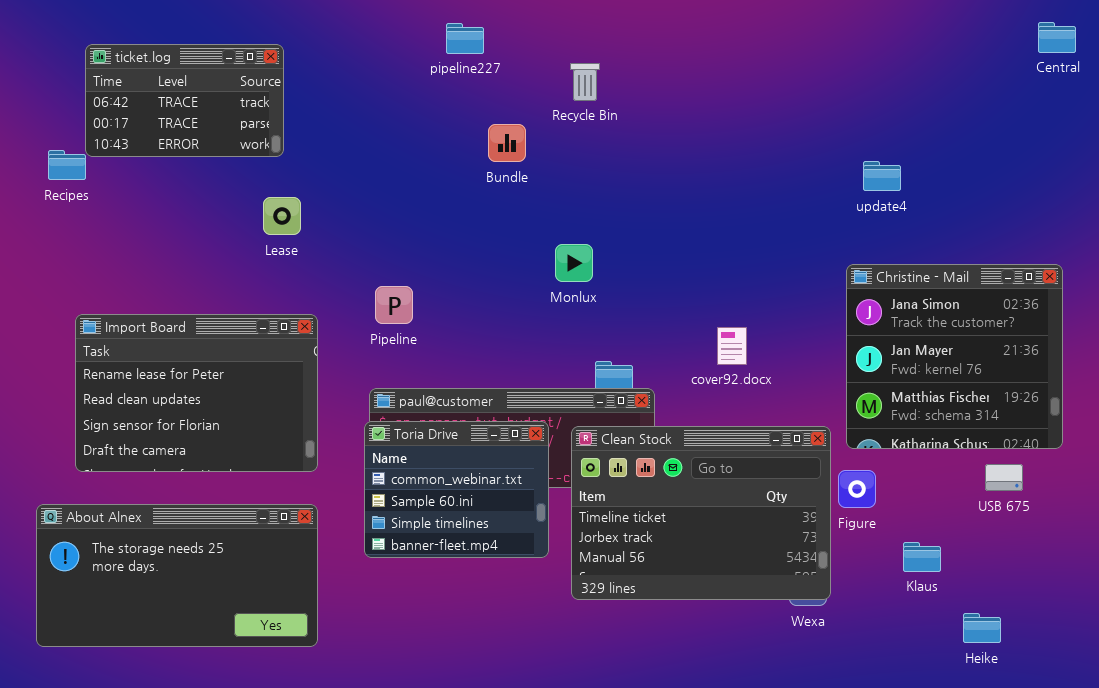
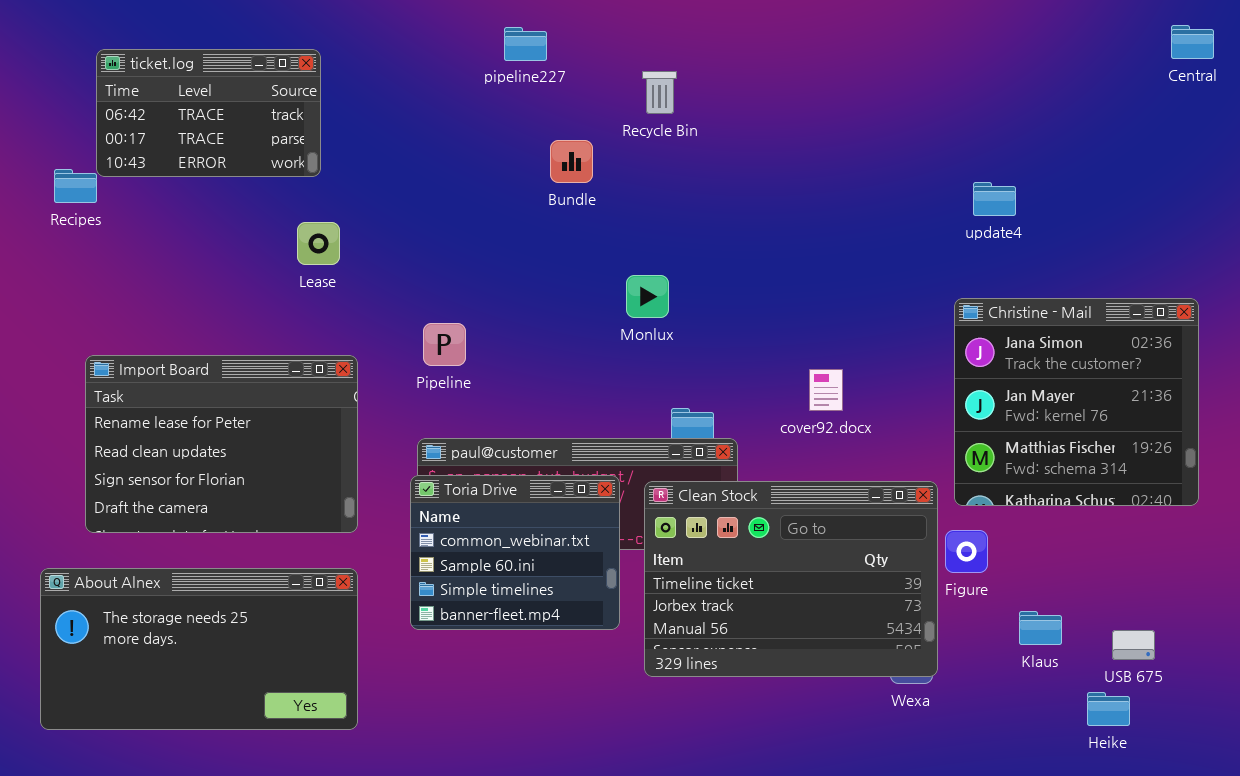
USB 675: [985,464,1023,491] -> [1112,630,1155,660], moved

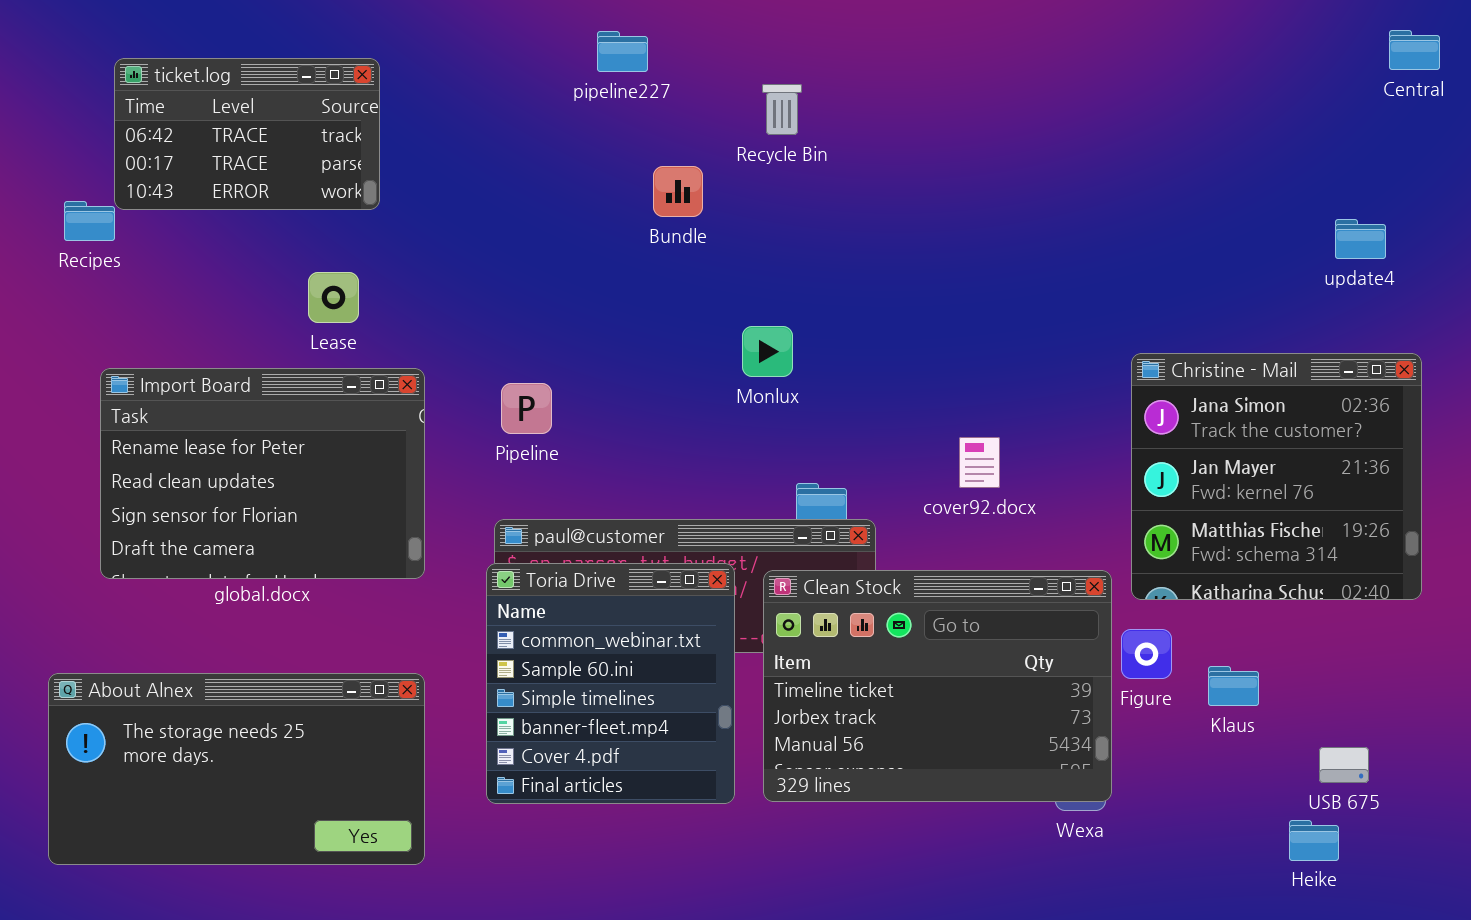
update4: [973,182,1016,216] -> [1335,219,1386,259], moved
Lease: [297,222,340,265] -> [308,272,359,323], moved
Import Board: [85,355,358,533] -> [100,368,425,579], moved
Toria Drive: [410,475,620,630] -> [486,563,735,804], resized
Klaus: [1019,611,1062,645] -> [1208,666,1259,706], moved

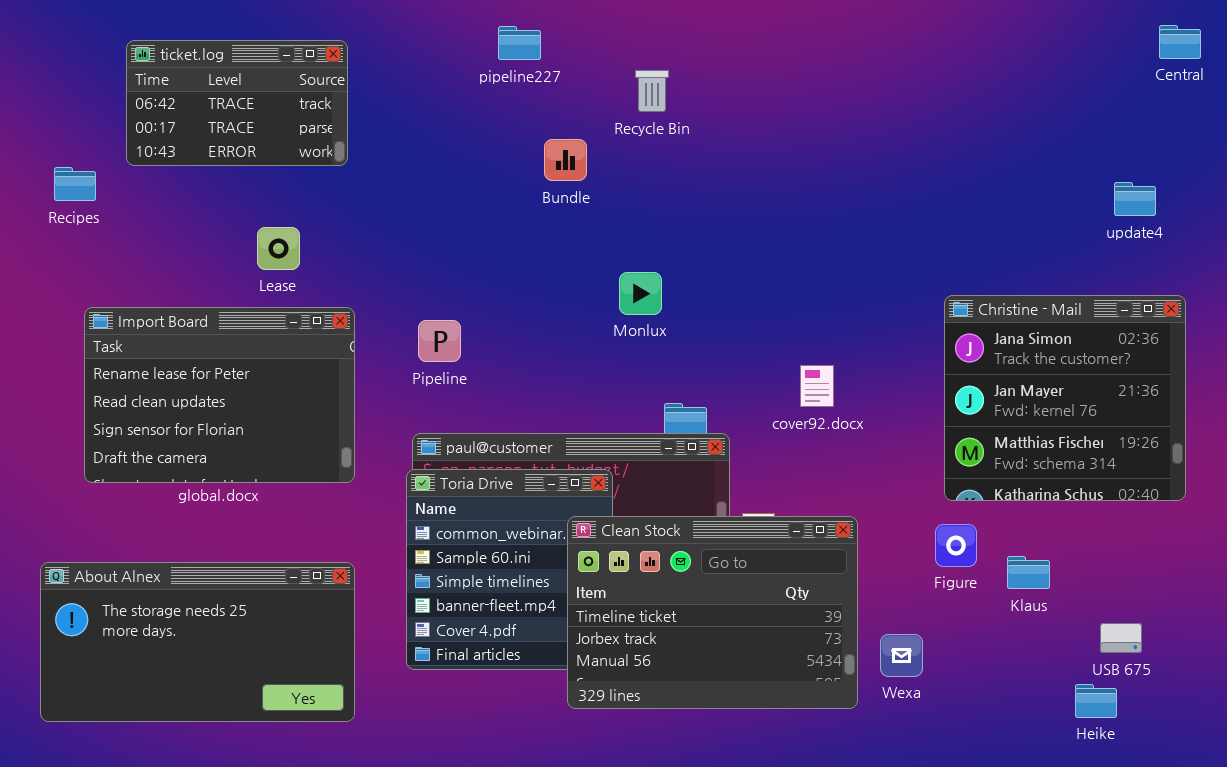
ticket.log: [114,58,380,210] -> [126,40,348,166], moved
Clean Stock: [763,570,1112,802] -> [567,516,858,709], moved

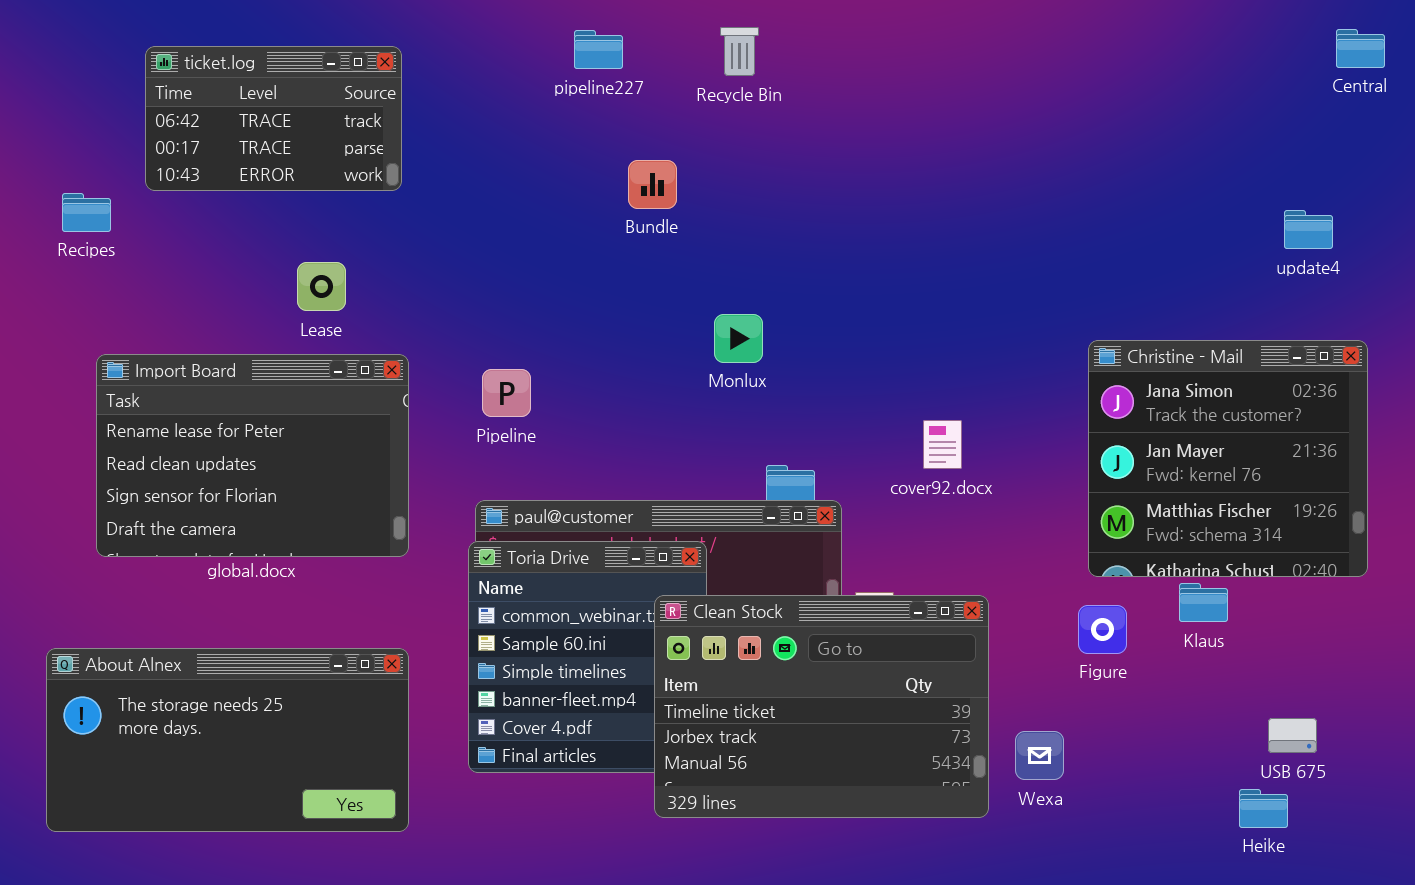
Recycle Bin: [635,70,669,112] -> [720,27,759,76], moved
Klaus: [1007,556,1050,589] -> [1179,583,1228,622], moved

